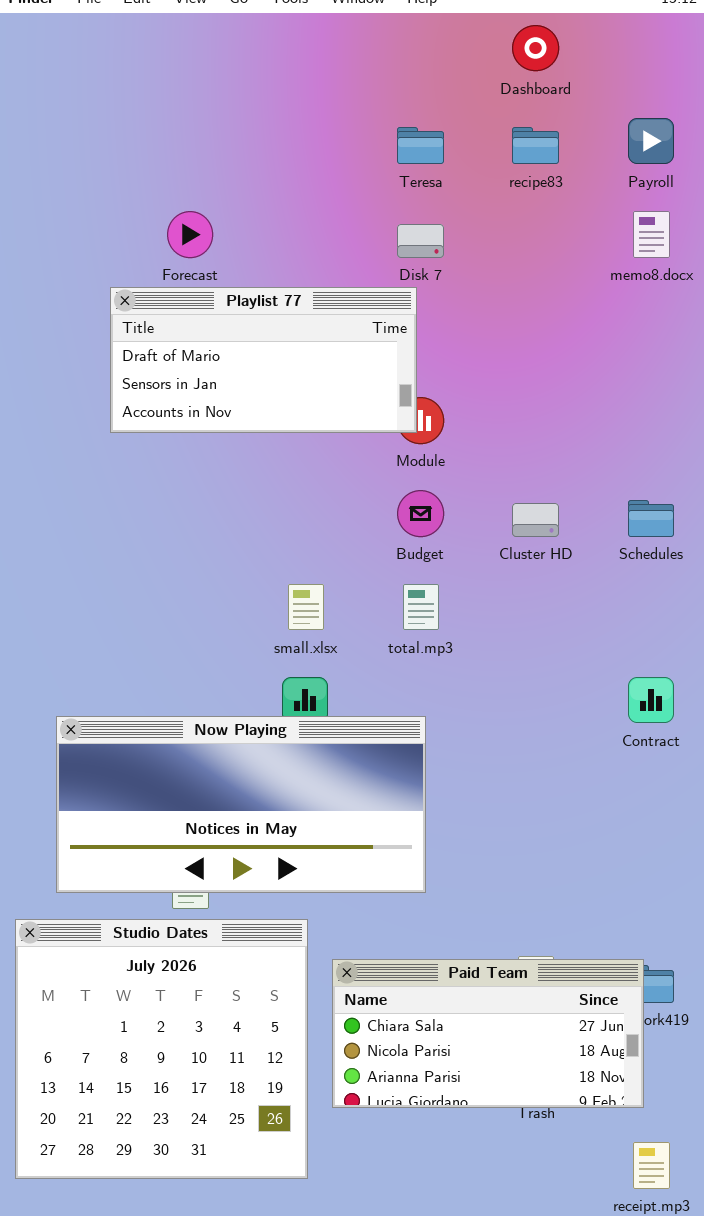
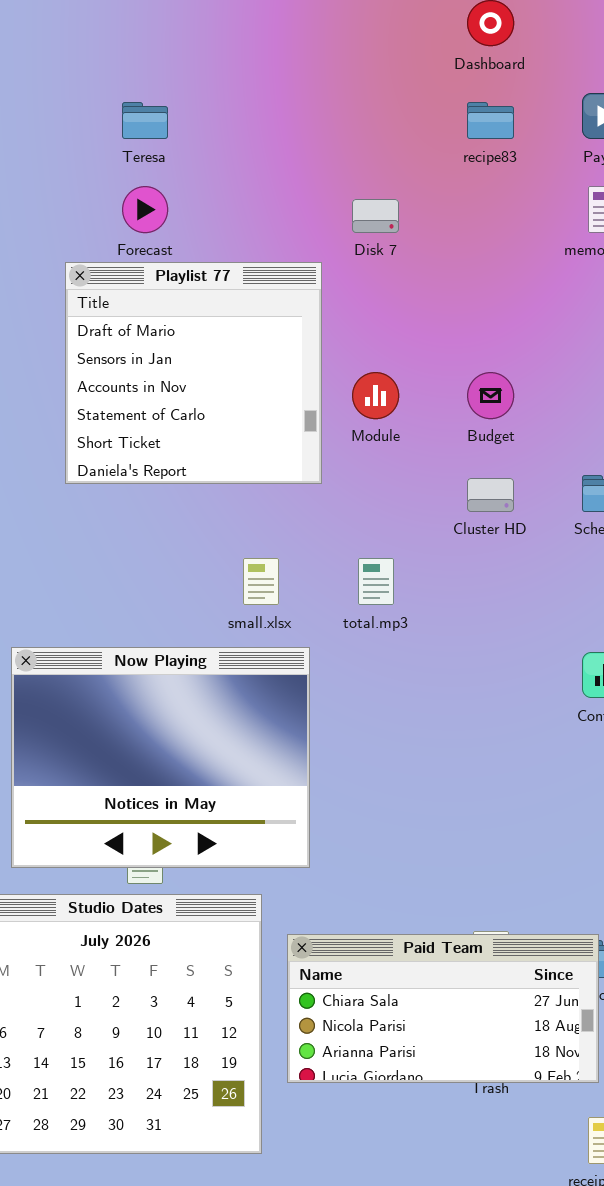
Teresa: [397,127,444,164] -> [122,102,168,139], moved
Playlist 77: [110,287,417,433] -> [65,262,322,484], resized
Budget: [397,490,444,537] -> [467,372,514,419], moved
Now Playing: [56,716,426,893] -> [11,647,310,868], resized

